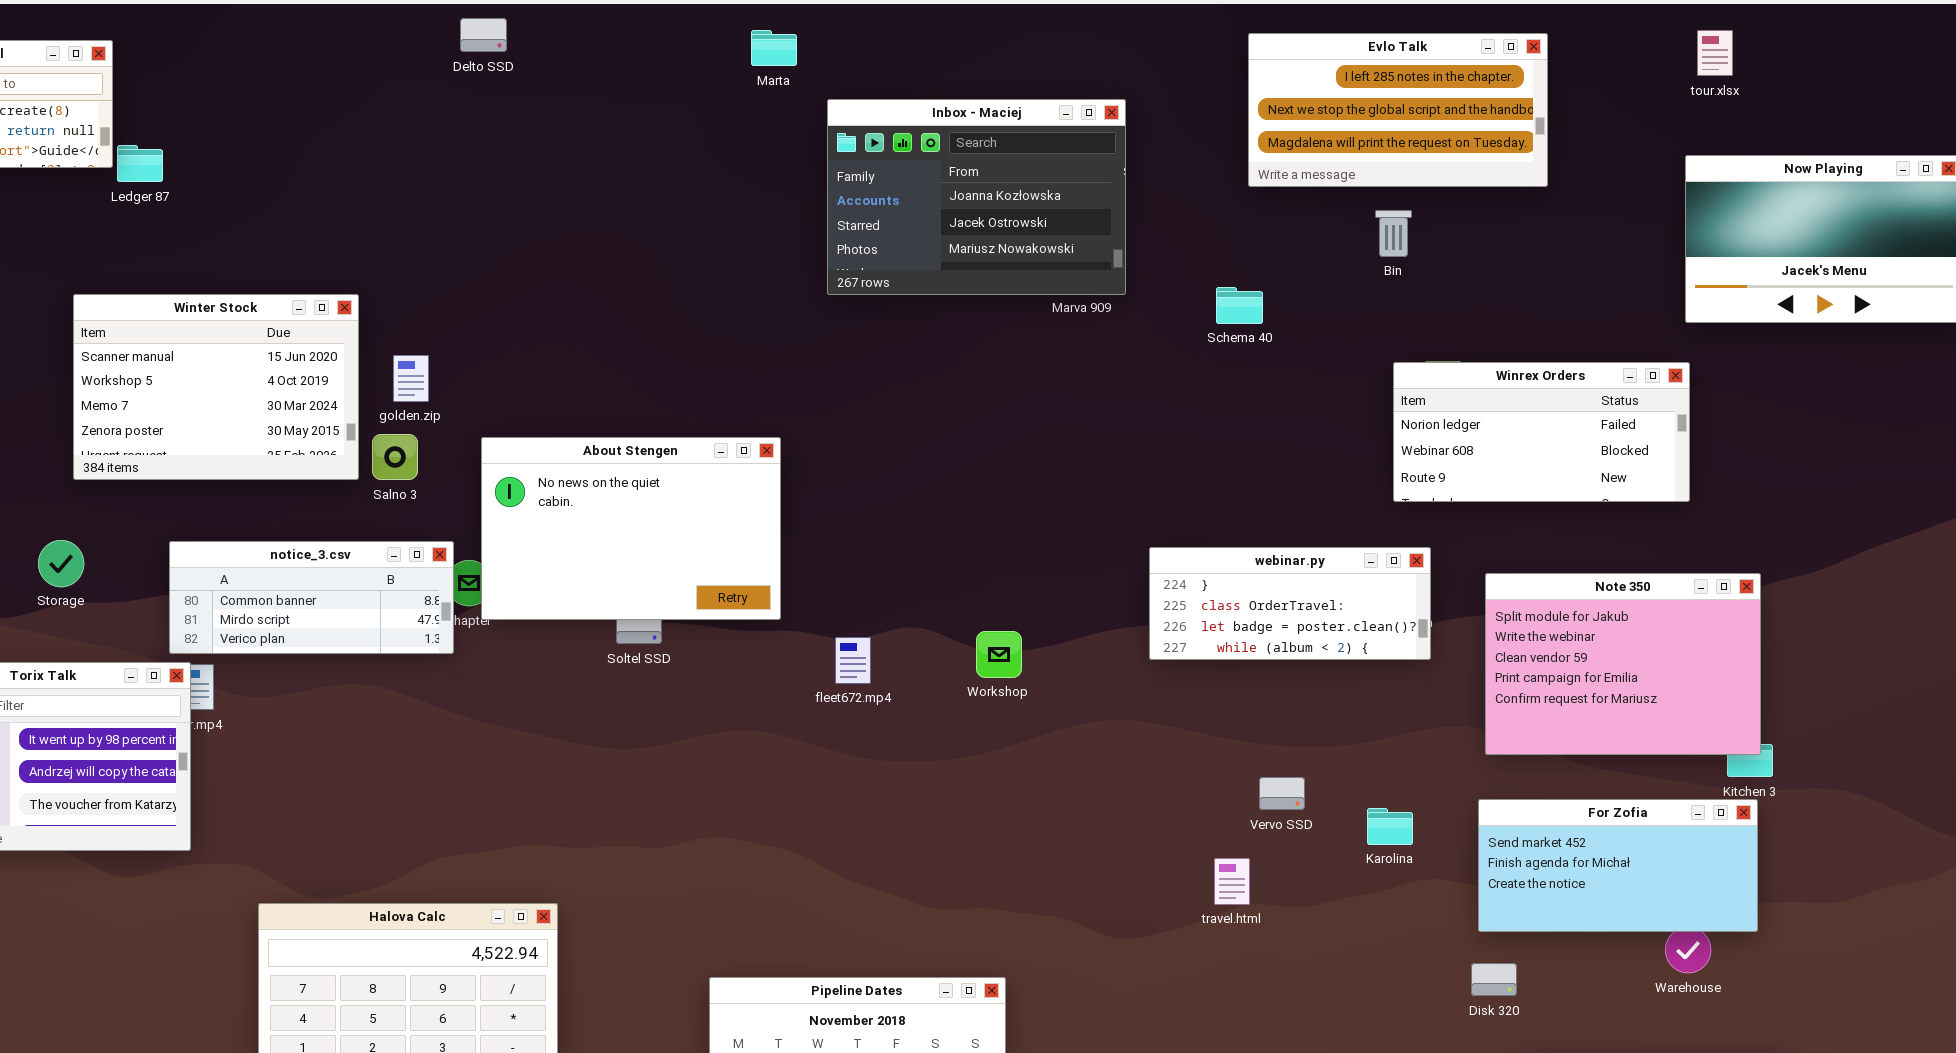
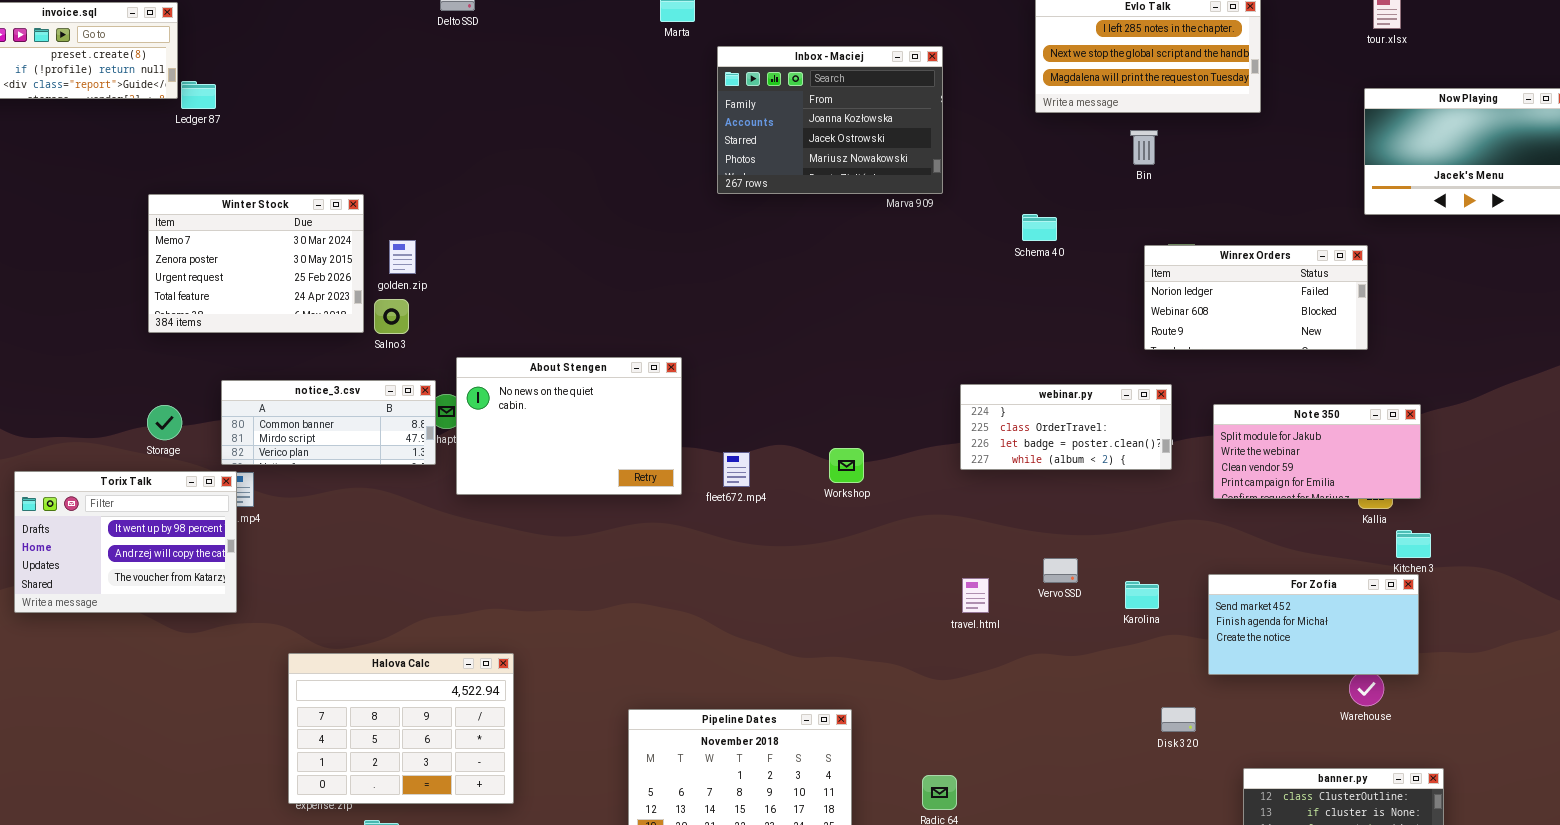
Schema 40: [1216,287,1263,324] -> [1022,214,1057,241], moved
Winter Stock: [73,294,359,480] -> [148,194,364,333], scrolled down 2 rows
About Stengen: [481,437,781,620] -> [456,357,682,495], moved
Storage: [38,540,84,587] -> [147,405,182,440], moved
Note 350: [1485,573,1761,755] -> [1213,404,1421,499], resized
travel.html: [1214,858,1250,905] -> [962,578,989,613], moved
Disk 320: [1471,963,1517,996] -> [1161,707,1196,732], moved

